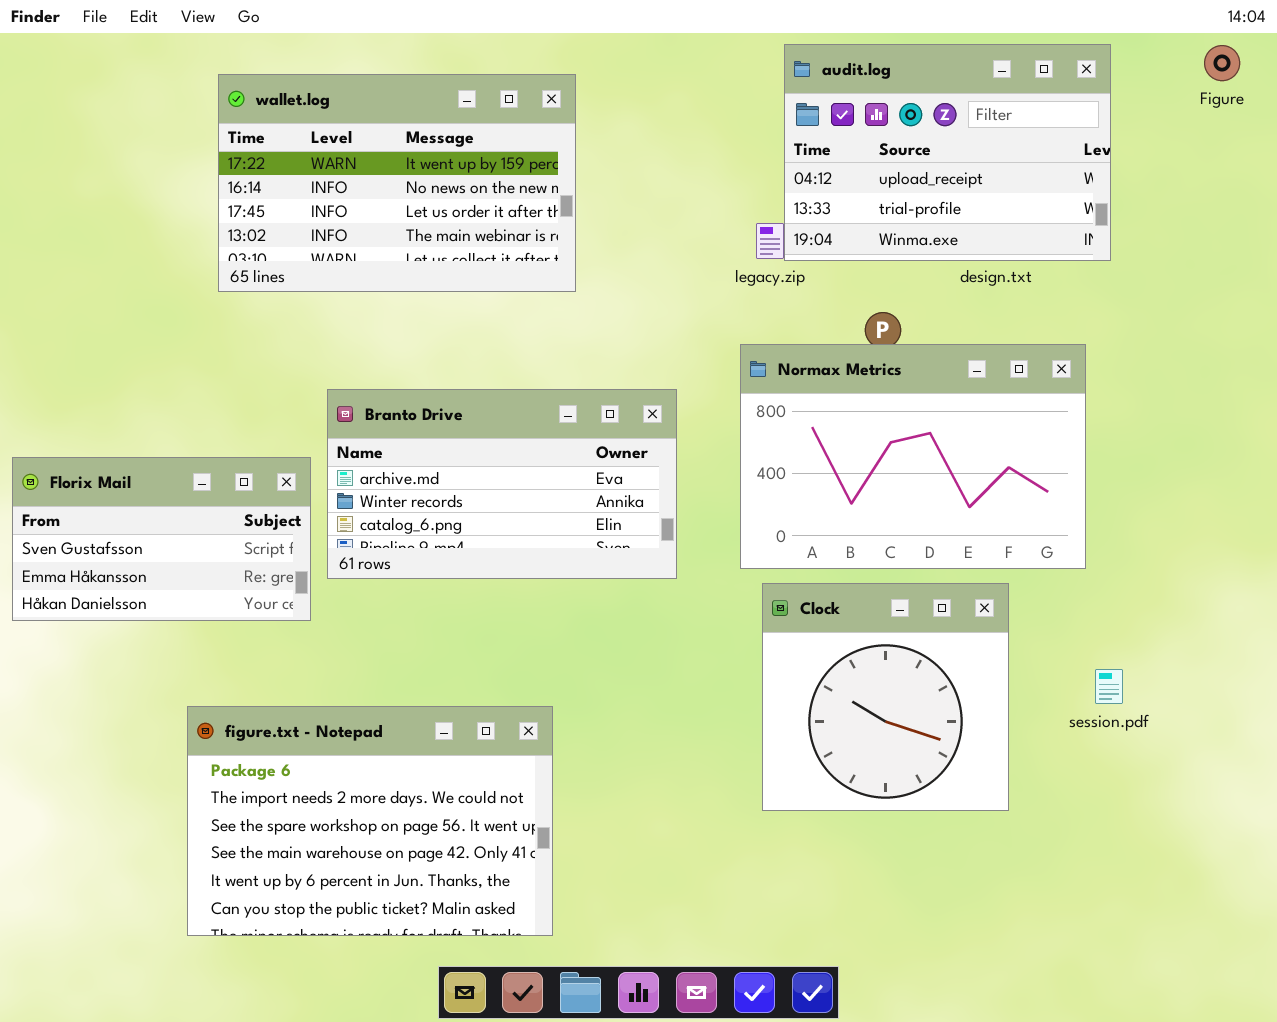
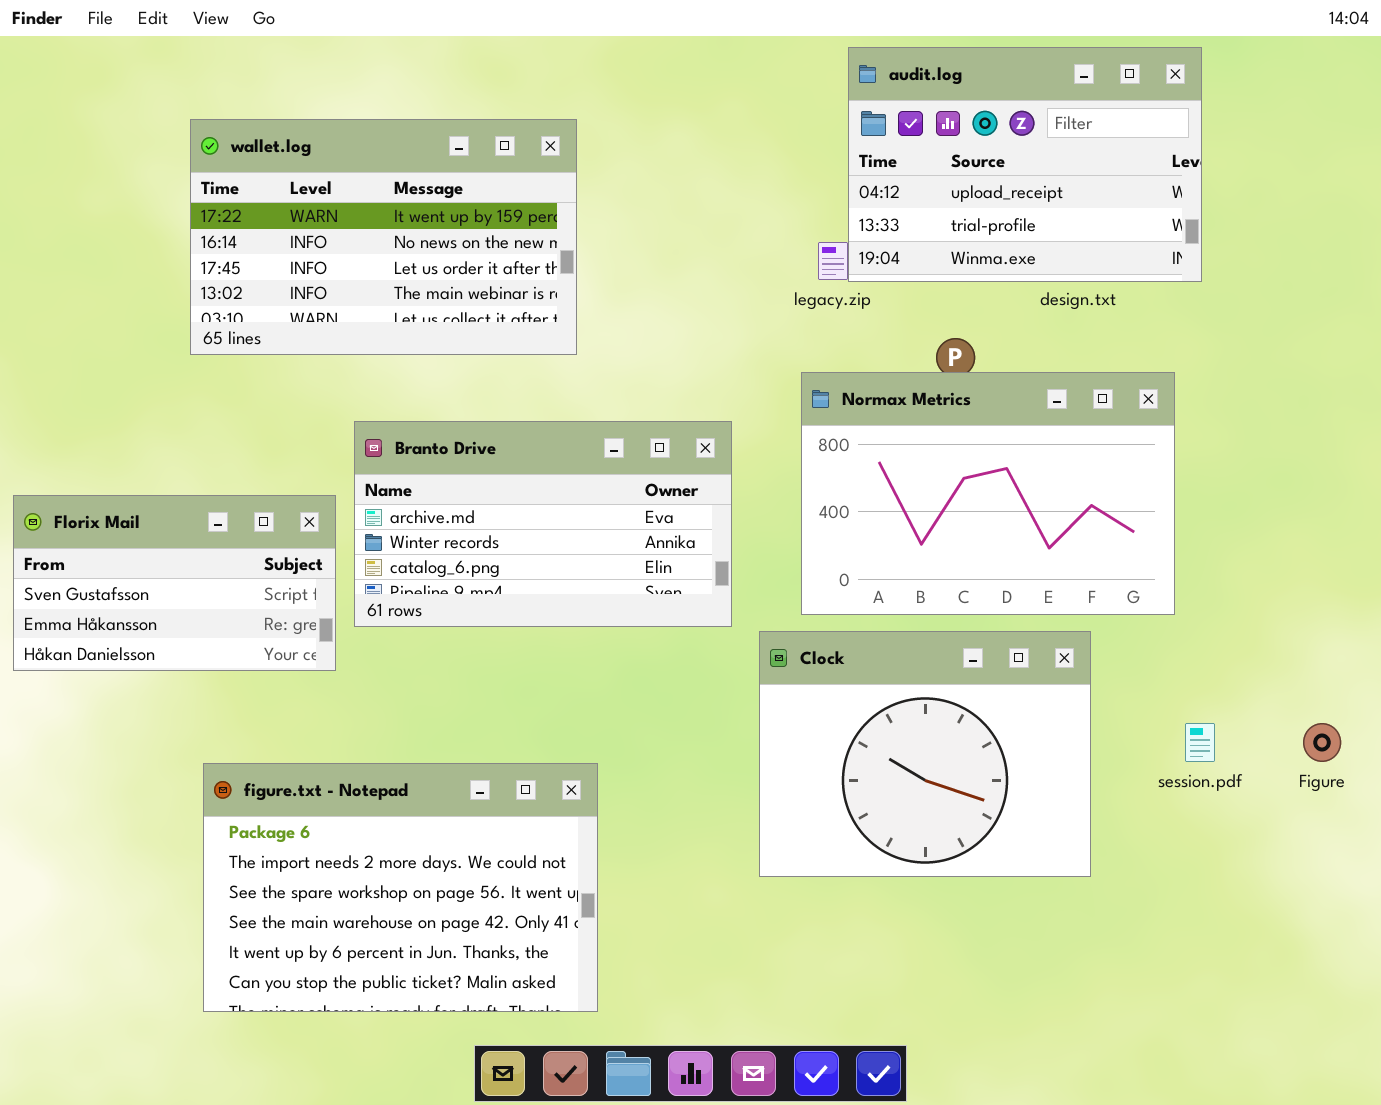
Figure: [1204,45,1240,81] -> [1303,723,1341,762], moved
wallet.log: [218,74,576,292] -> [190,119,577,355], moved
Clock: [762,583,1009,811] -> [759,631,1091,877], resized

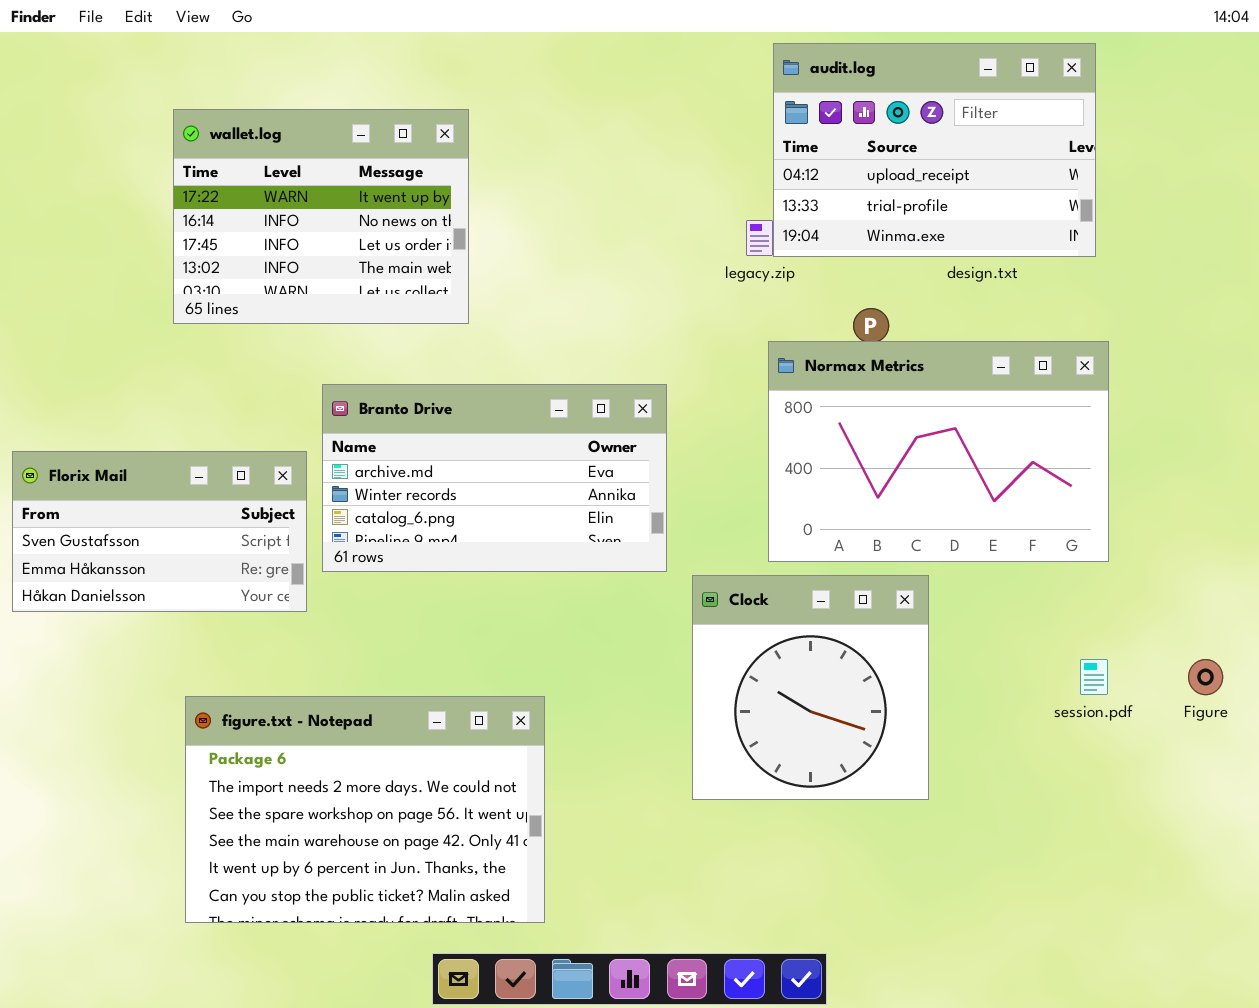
wallet.log: [190,119,577,355] -> [173,109,469,324], resized
Normax Metrics: [801,372,1175,615] -> [768,341,1109,562], moved
Clock: [759,631,1091,877] -> [692,575,929,800], resized

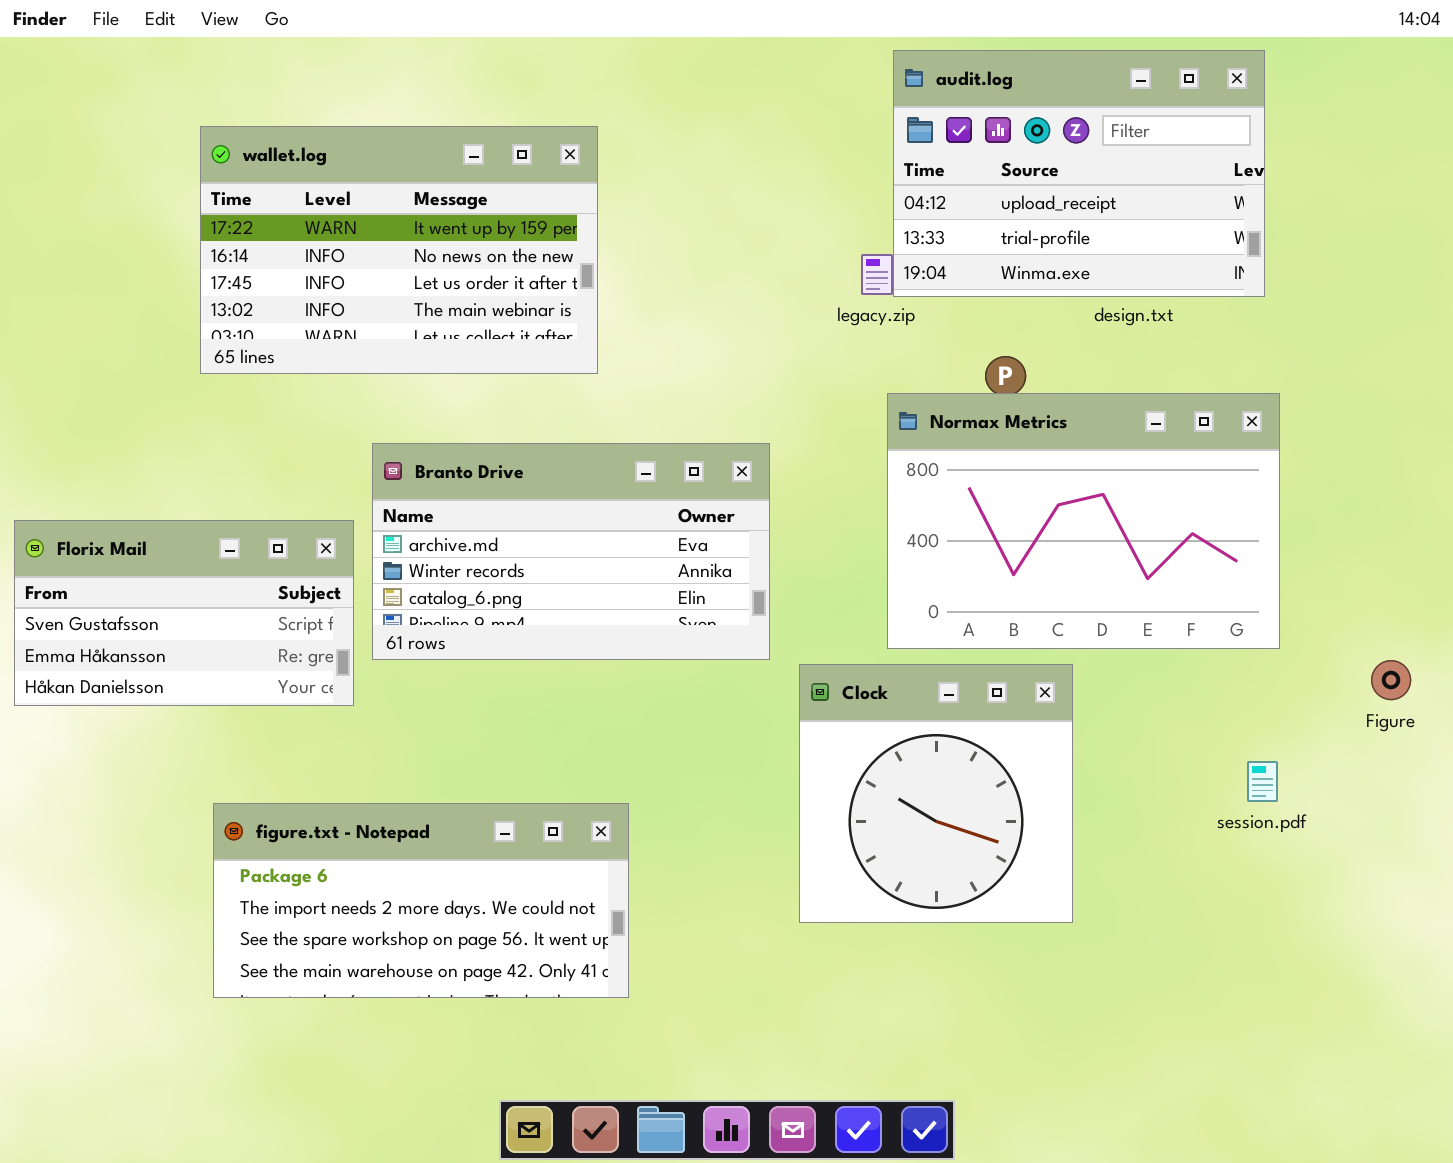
wallet.log: [173,109,469,324] -> [200,126,598,374], resized
Figure: [1188,659,1223,695] -> [1371,660,1411,700], moved
figure.txt - Notepad: [185,696,545,923] -> [213,803,629,998], resized

